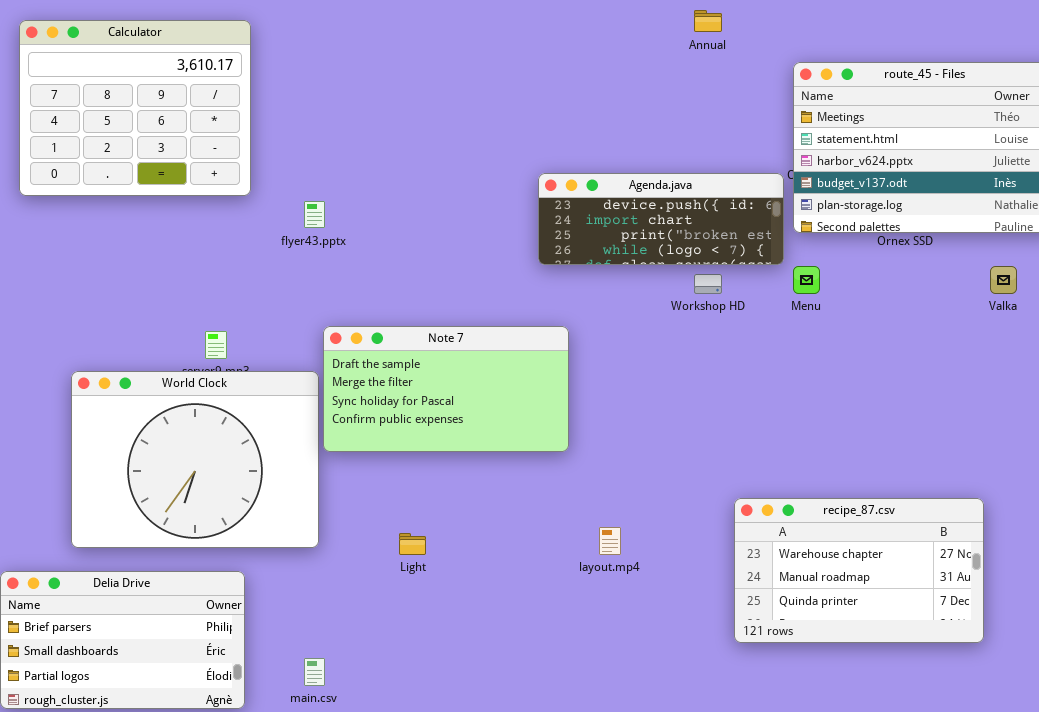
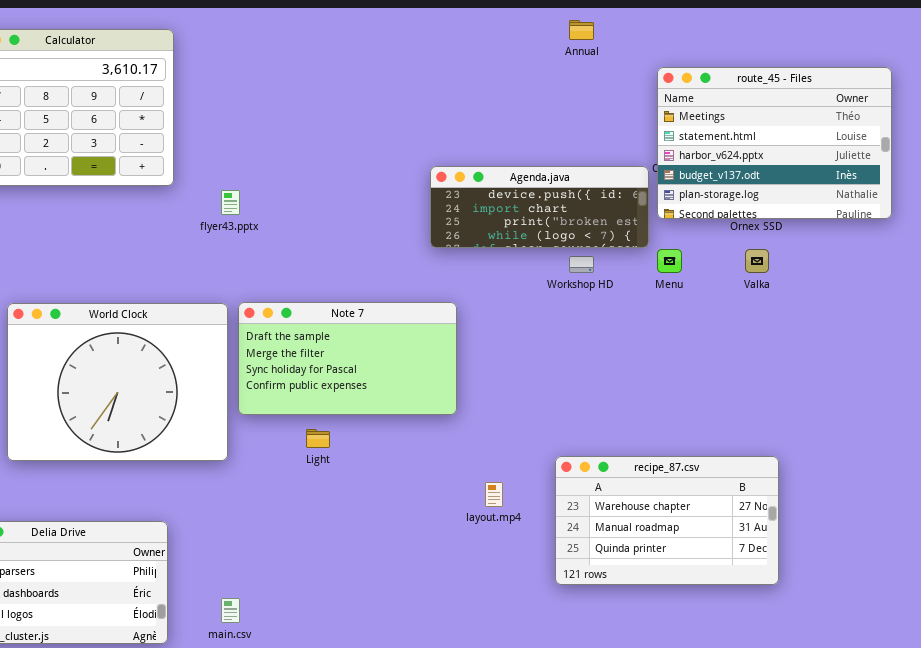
Valka: [990,266,1017,294] -> [745,249,769,273], moved
World Clock: [71,371,319,548] -> [7,303,228,461], moved
recipe_87.csv: [734,498,984,643] -> [555,456,779,585], moved
Light: [399,533,426,555] -> [306,429,330,448], moved

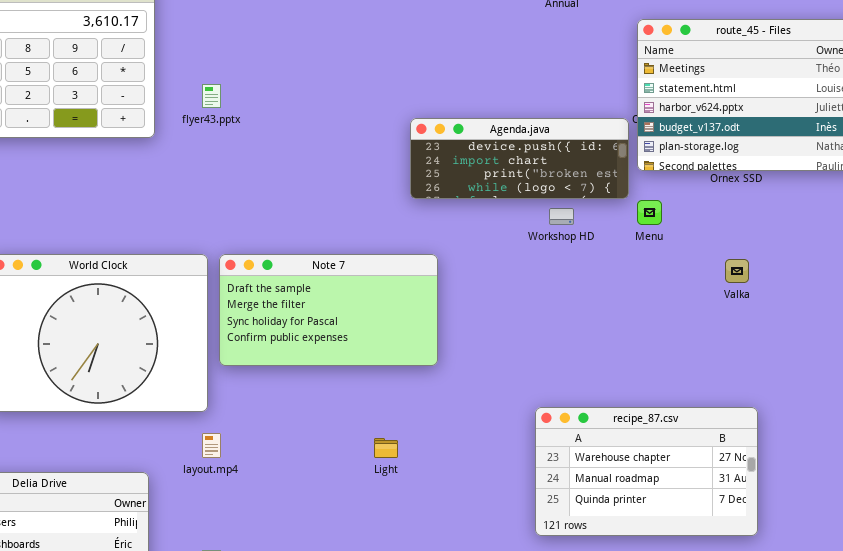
flyer43.pptx: [221,190,240,215] -> [202,84,221,108], moved
Valka: [745,249,769,273] -> [725,259,749,283], moved
Light: [306,429,330,448] -> [374,438,398,458], moved
layout.mp4: [485,482,503,507] -> [202,433,221,458], moved

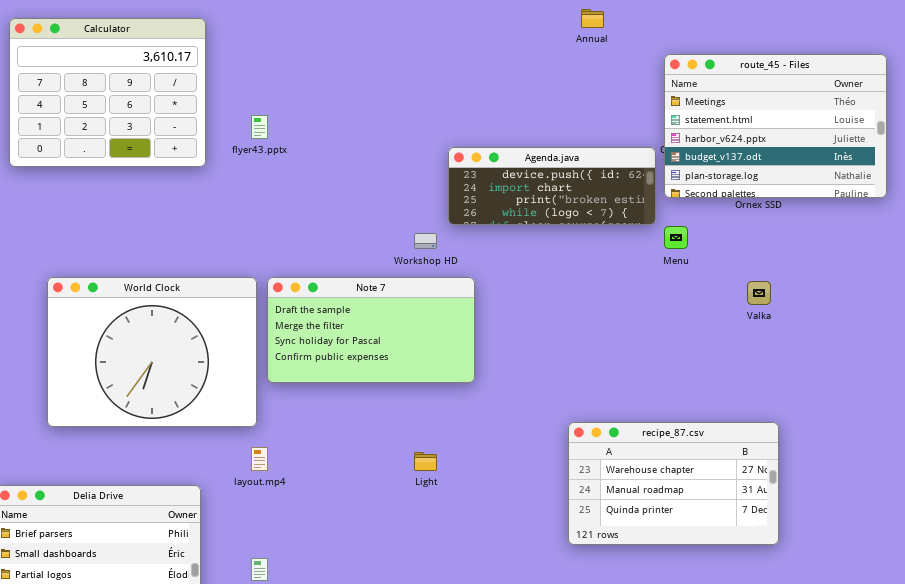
Workshop HD: [549,208,574,225] -> [414,233,437,249], moved

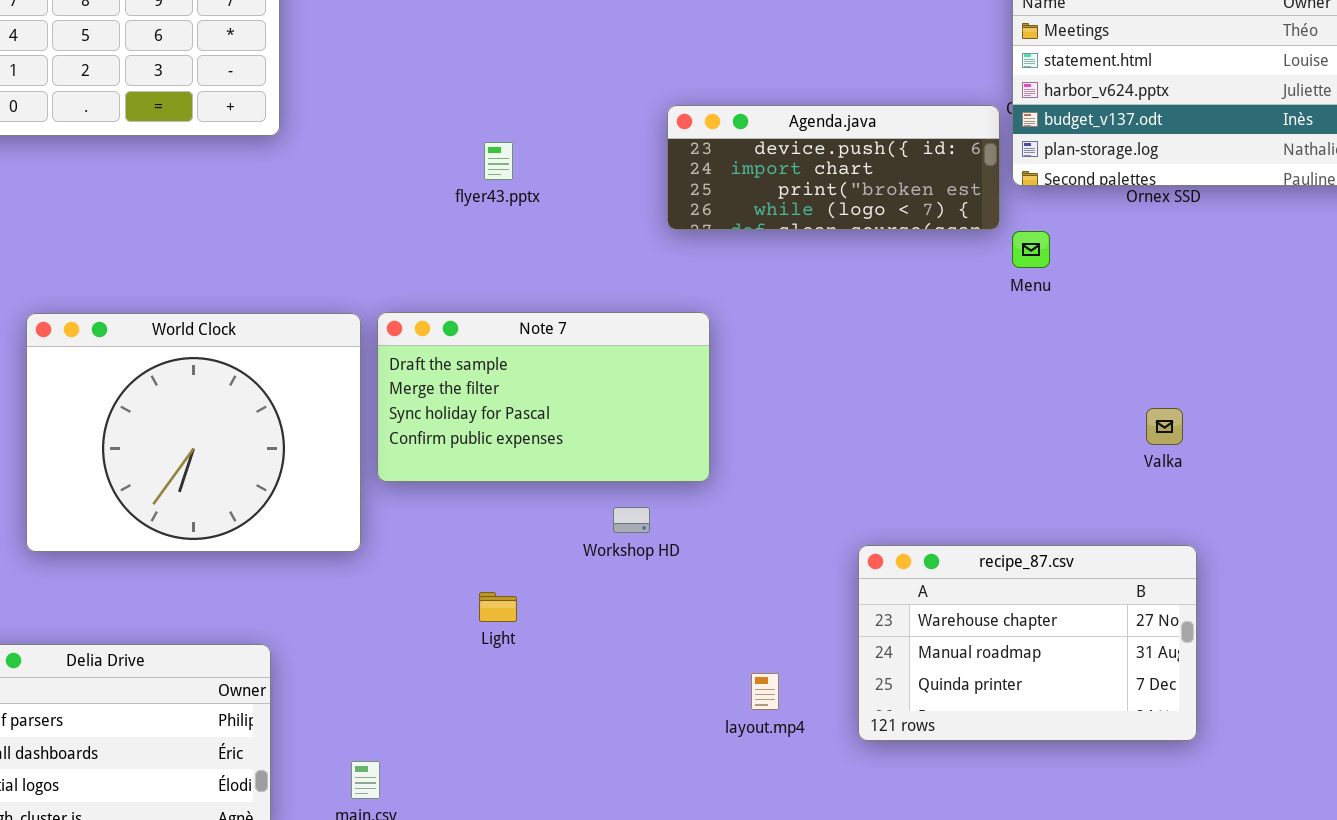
flyer43.pptx: [251,115,268,139] -> [484,142,513,180], moved
Workshop HD: [414,233,437,249] -> [613,507,650,533], moved
Valka: [747,281,771,305] -> [1146,408,1183,445], moved
layout.mp4: [251,447,268,471] -> [751,673,779,710], moved
Light: [414,452,437,471] -> [479,592,517,622], moved

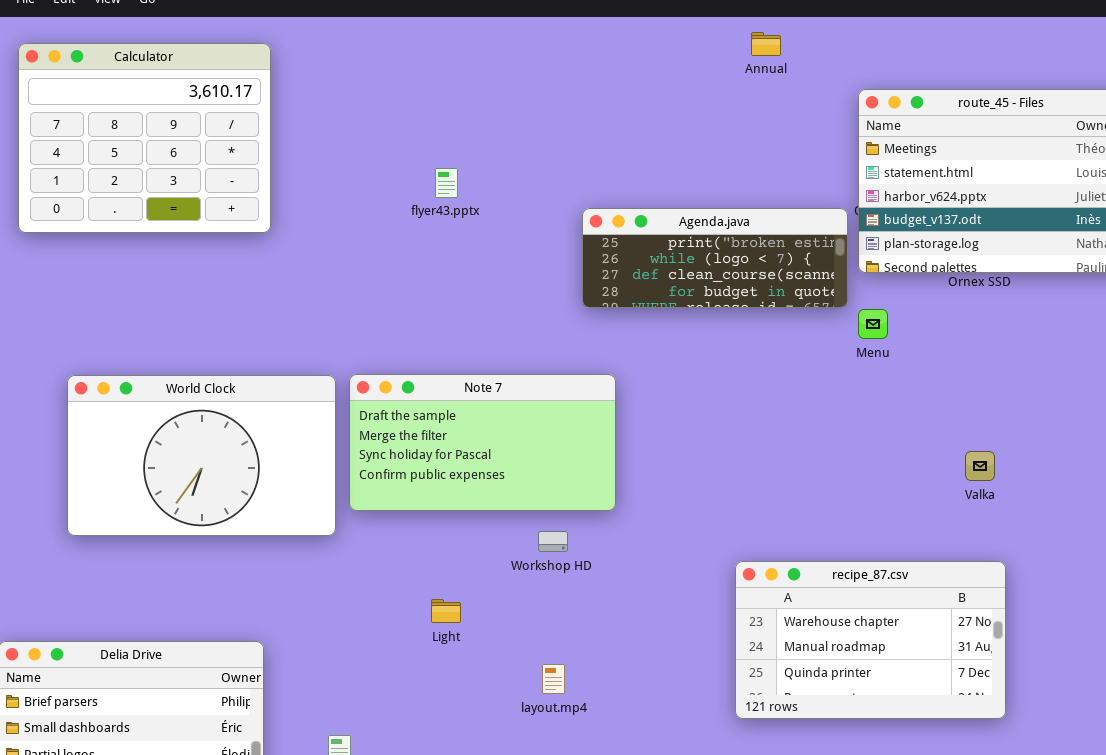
Agenda.java: [667,105,1000,230] -> [582,208,848,308], scrolled down 2 rows
flyer43.pptx: [484,142,513,180] -> [435,168,458,198], moved
World Clock: [26,313,361,552] -> [67,375,336,536], resized
layout.mp4: [751,673,779,710] -> [542,664,565,694], moved

